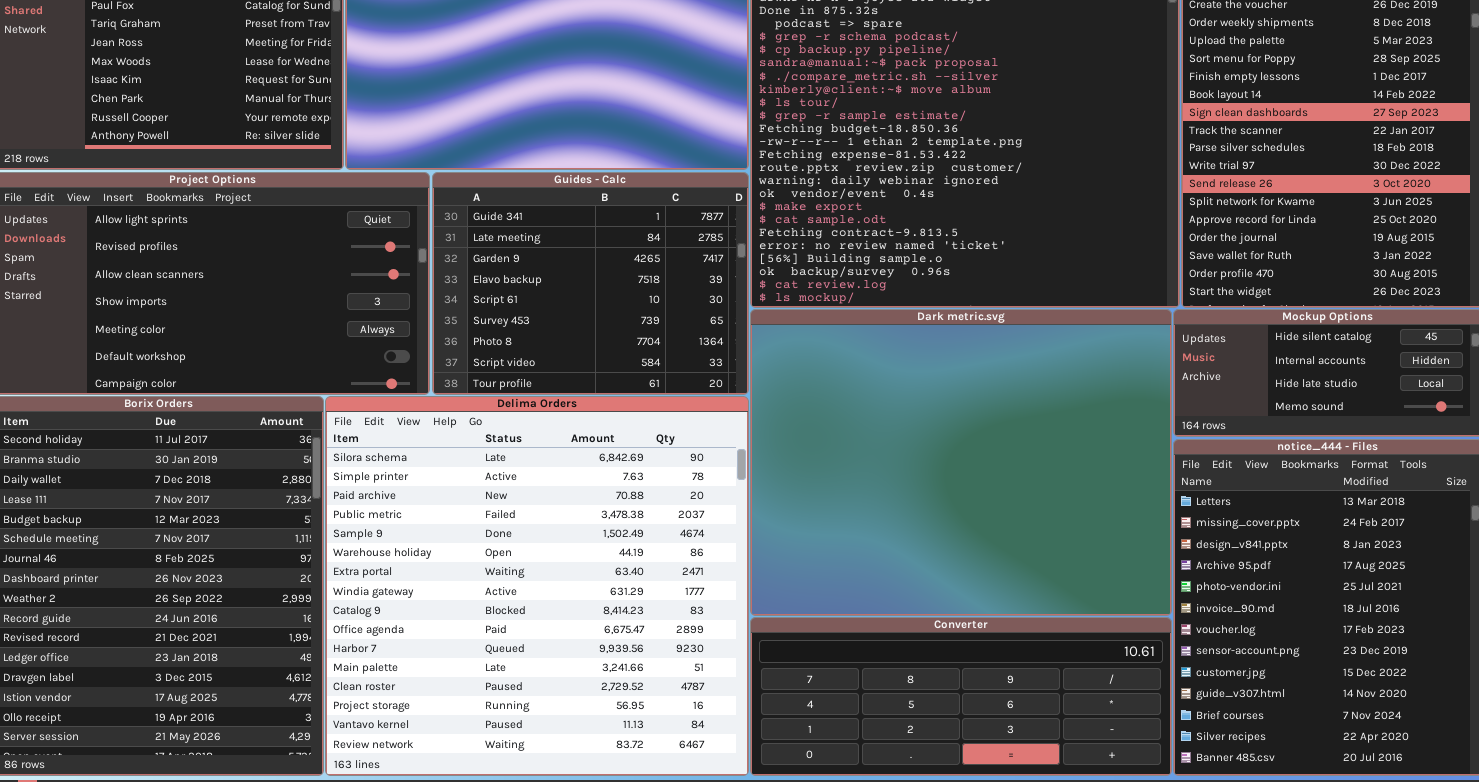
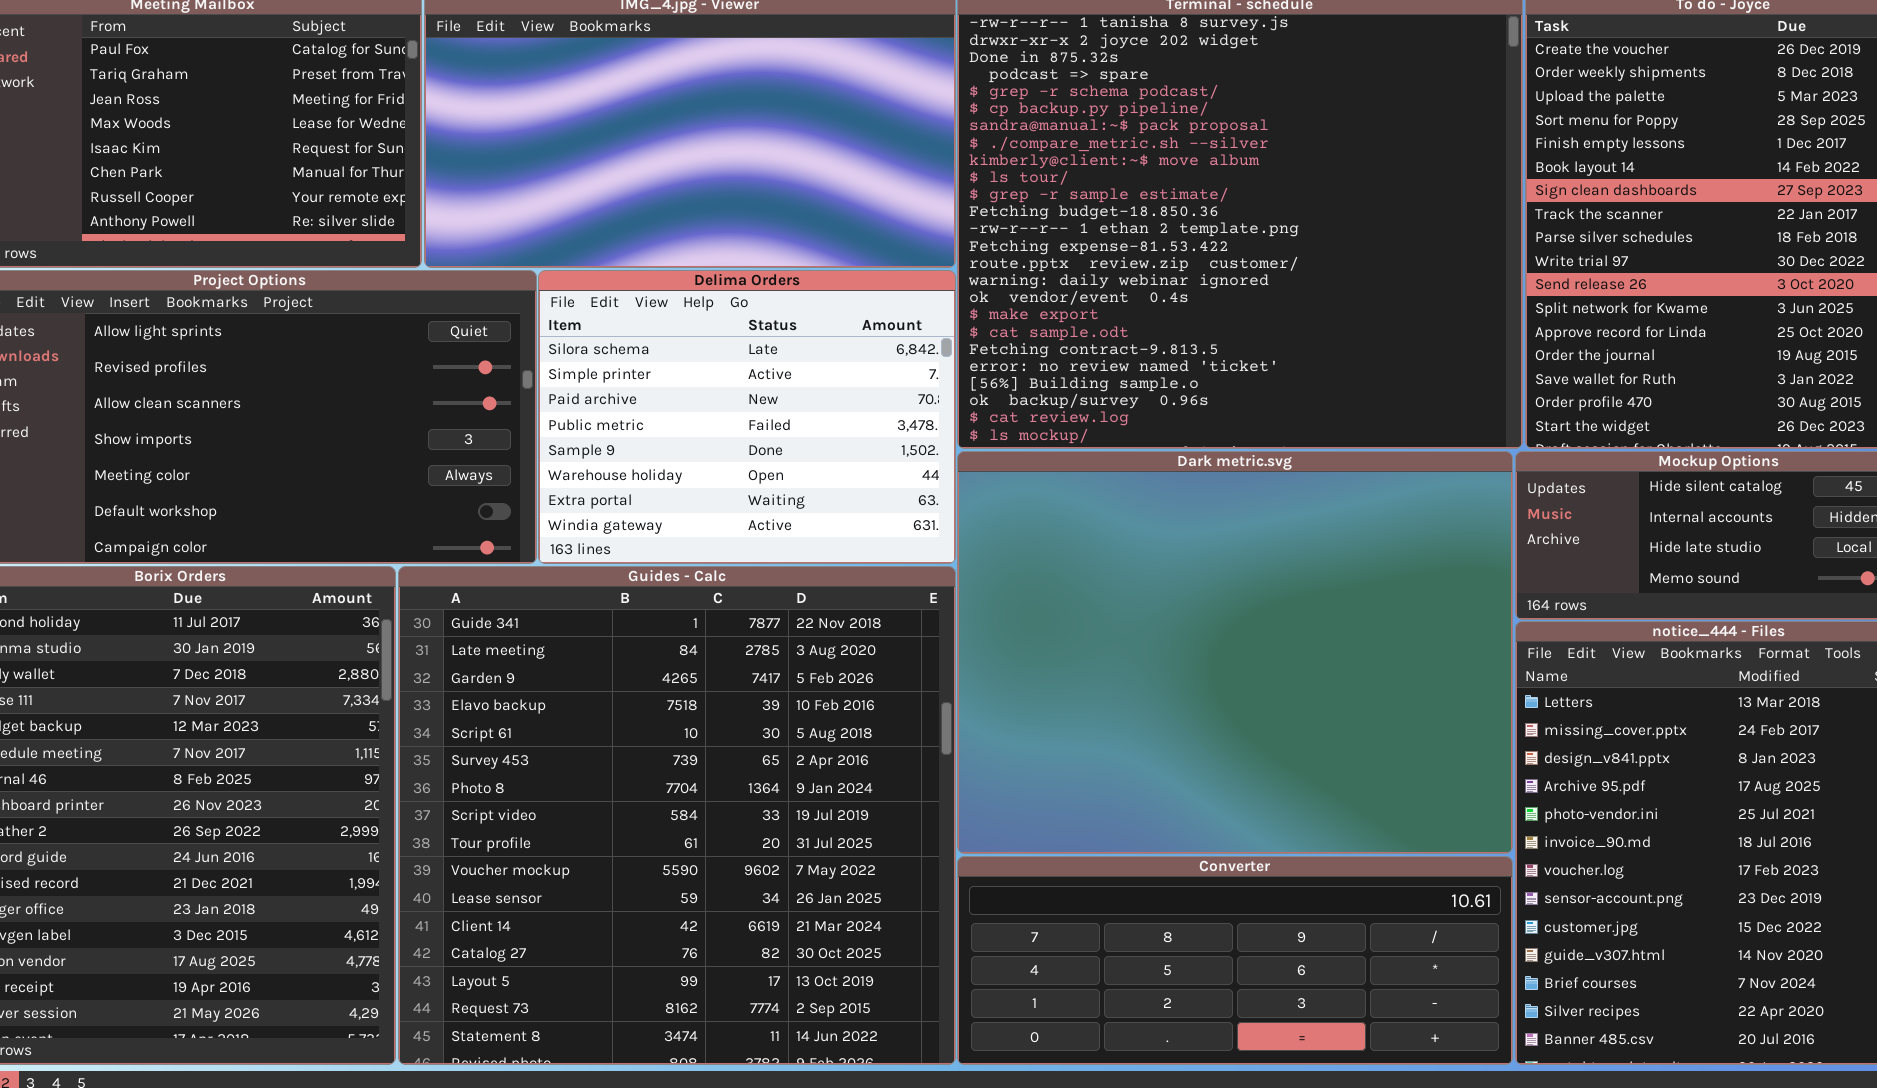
Guides - Calc: [432,172,749,395] -> [398,566,956,1065], moved, resized
Delima Orders: [325,396,749,776] -> [538,270,956,564], moved, resized

